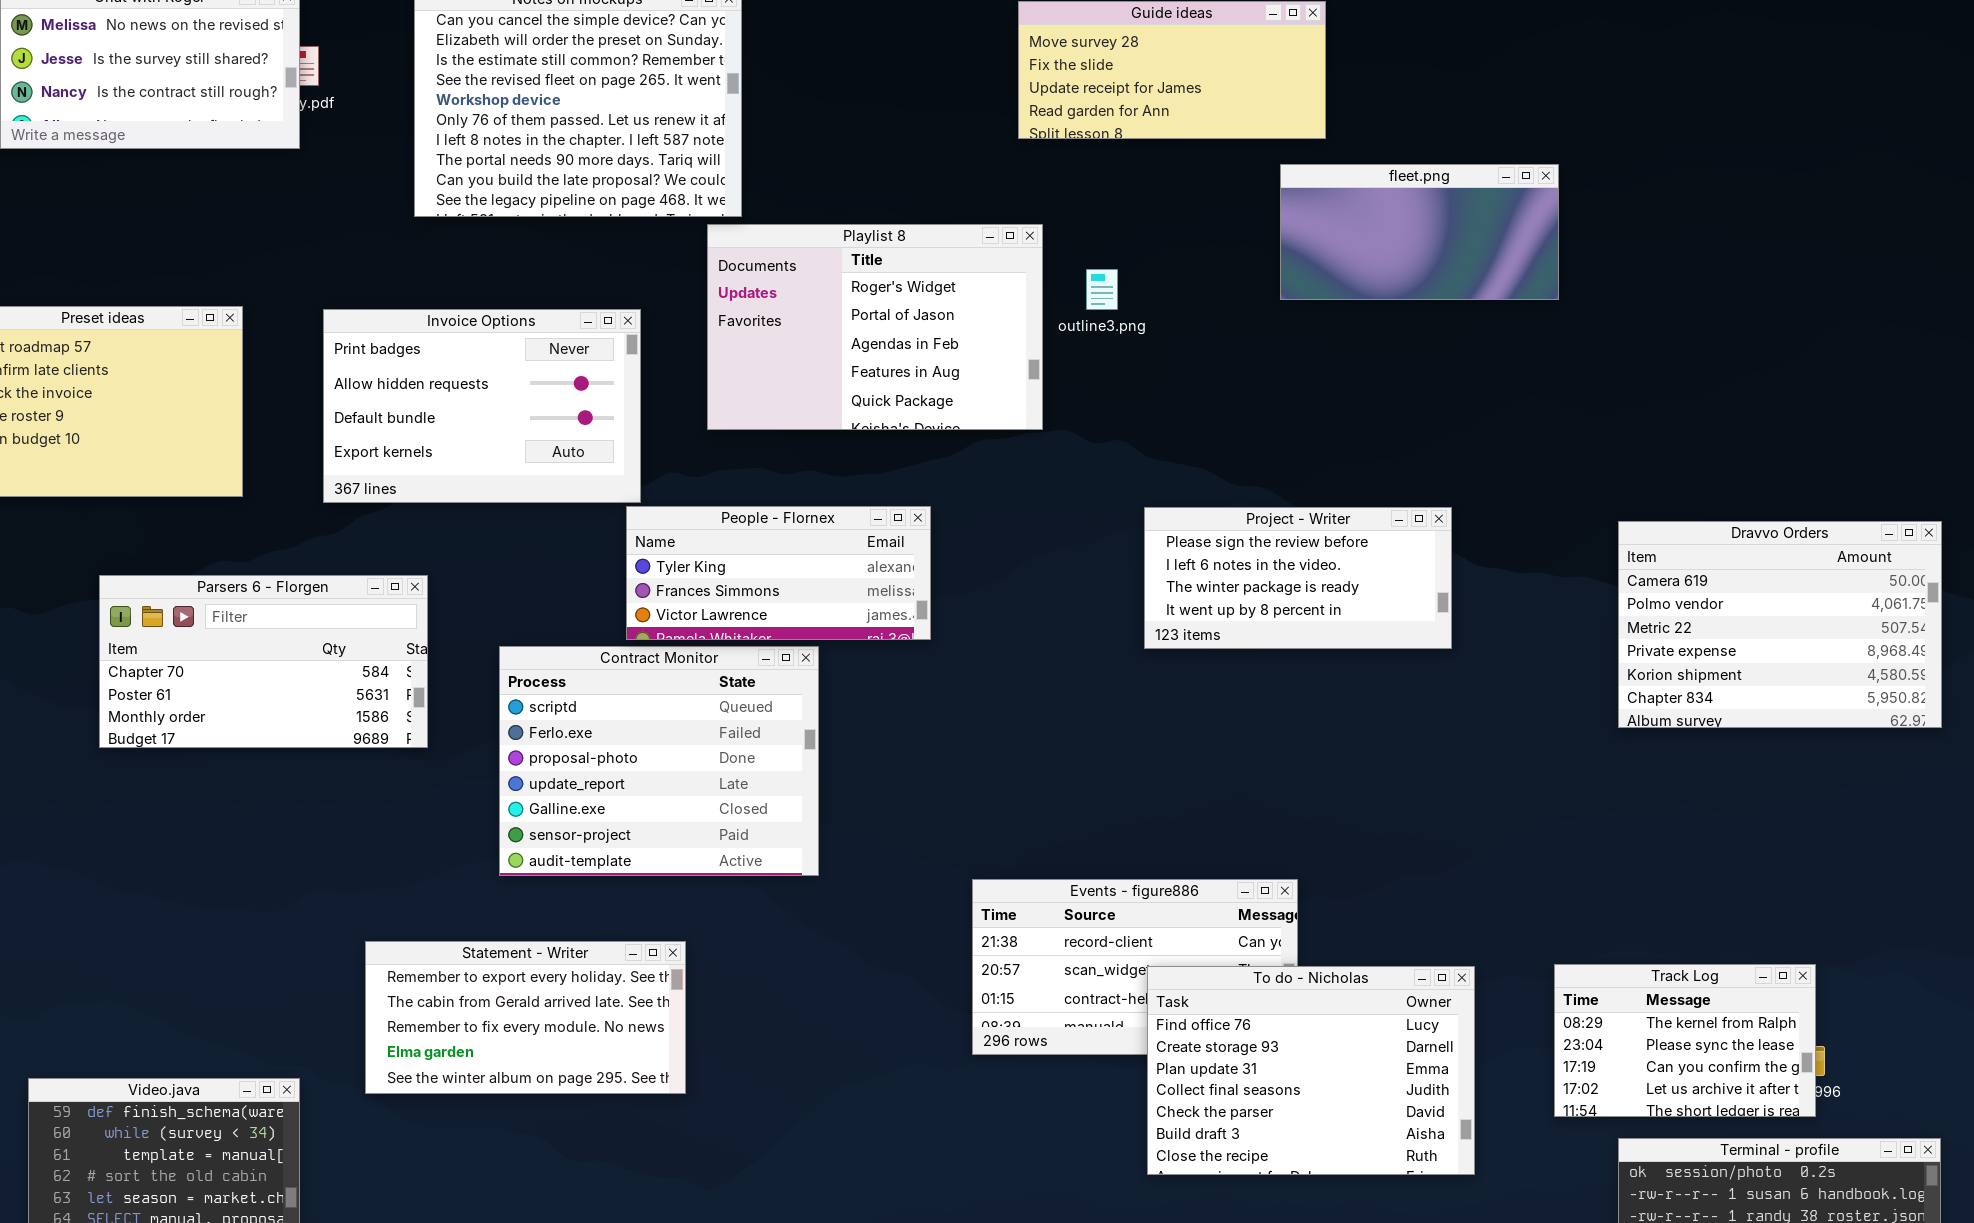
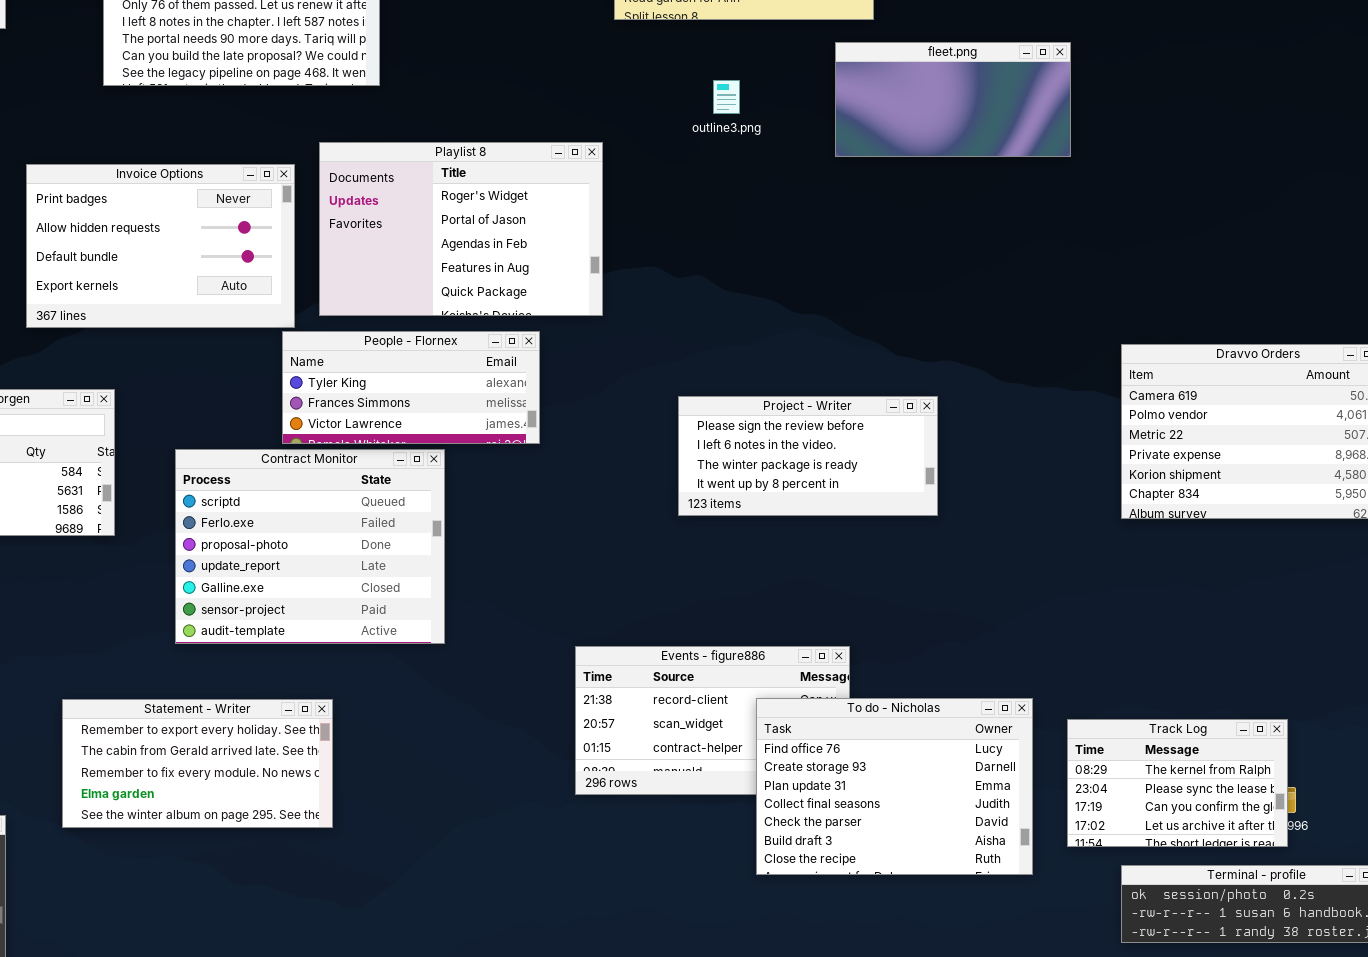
Playlist 8: [707,224,1043,430] -> [319,142,603,316], moved
outline3.png: [1086,269,1118,310] -> [713,80,740,114], moved
Project - Writer: [1144,507,1452,649] -> [678,396,938,516], moved
To do - Nicholas: [1147,966,1475,1175] -> [756,698,1033,875], moved

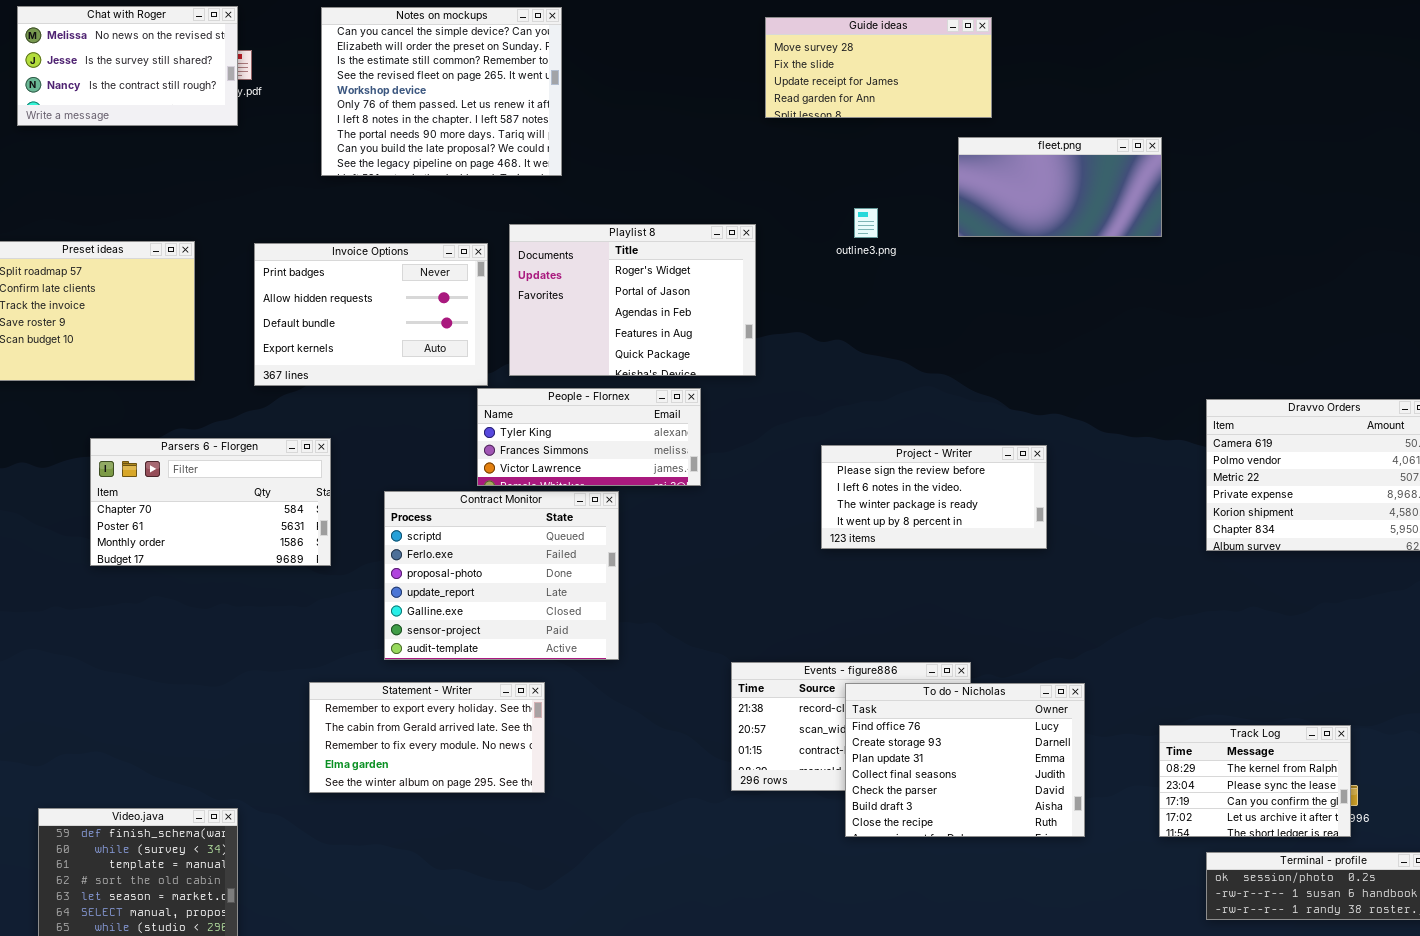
outline3.png: [713,80,740,114] -> [854,208,878,238], moved
To do - Nicholas: [756,698,1033,875] -> [845,683,1085,837], moved
Statement - Writer: [62,699,333,828] -> [309,682,545,793], moved

